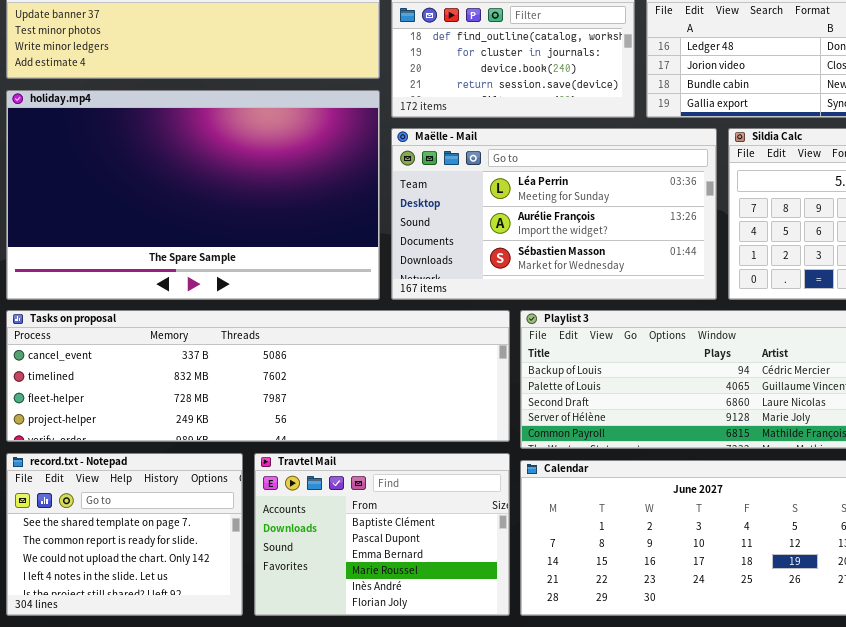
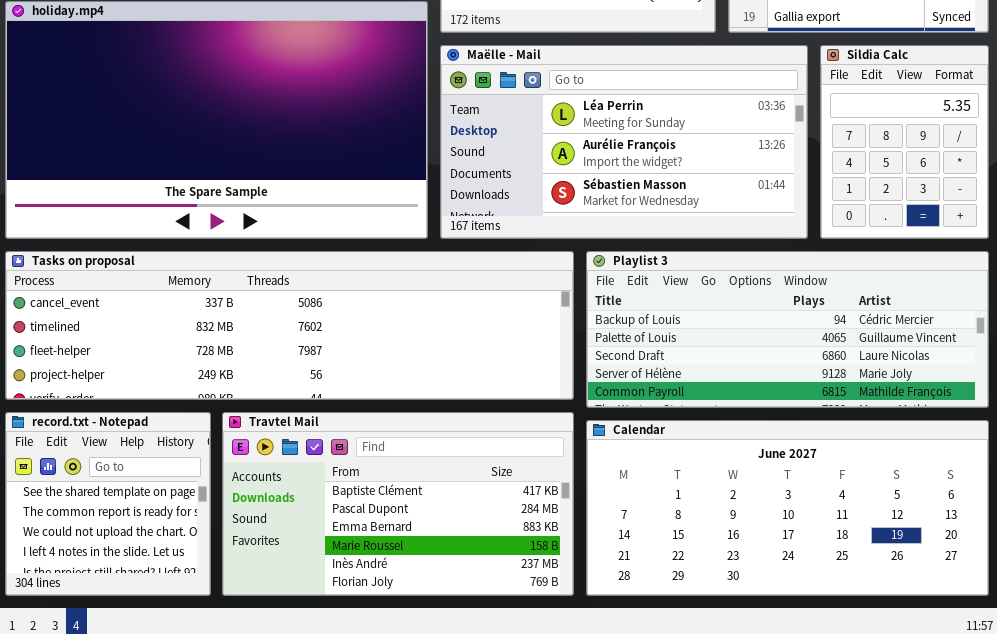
record.txt - Notepad: [6,453,243,616] -> [5,412,211,596], resized
Travtel Mail: [254,453,510,616] -> [222,412,574,596], resized

